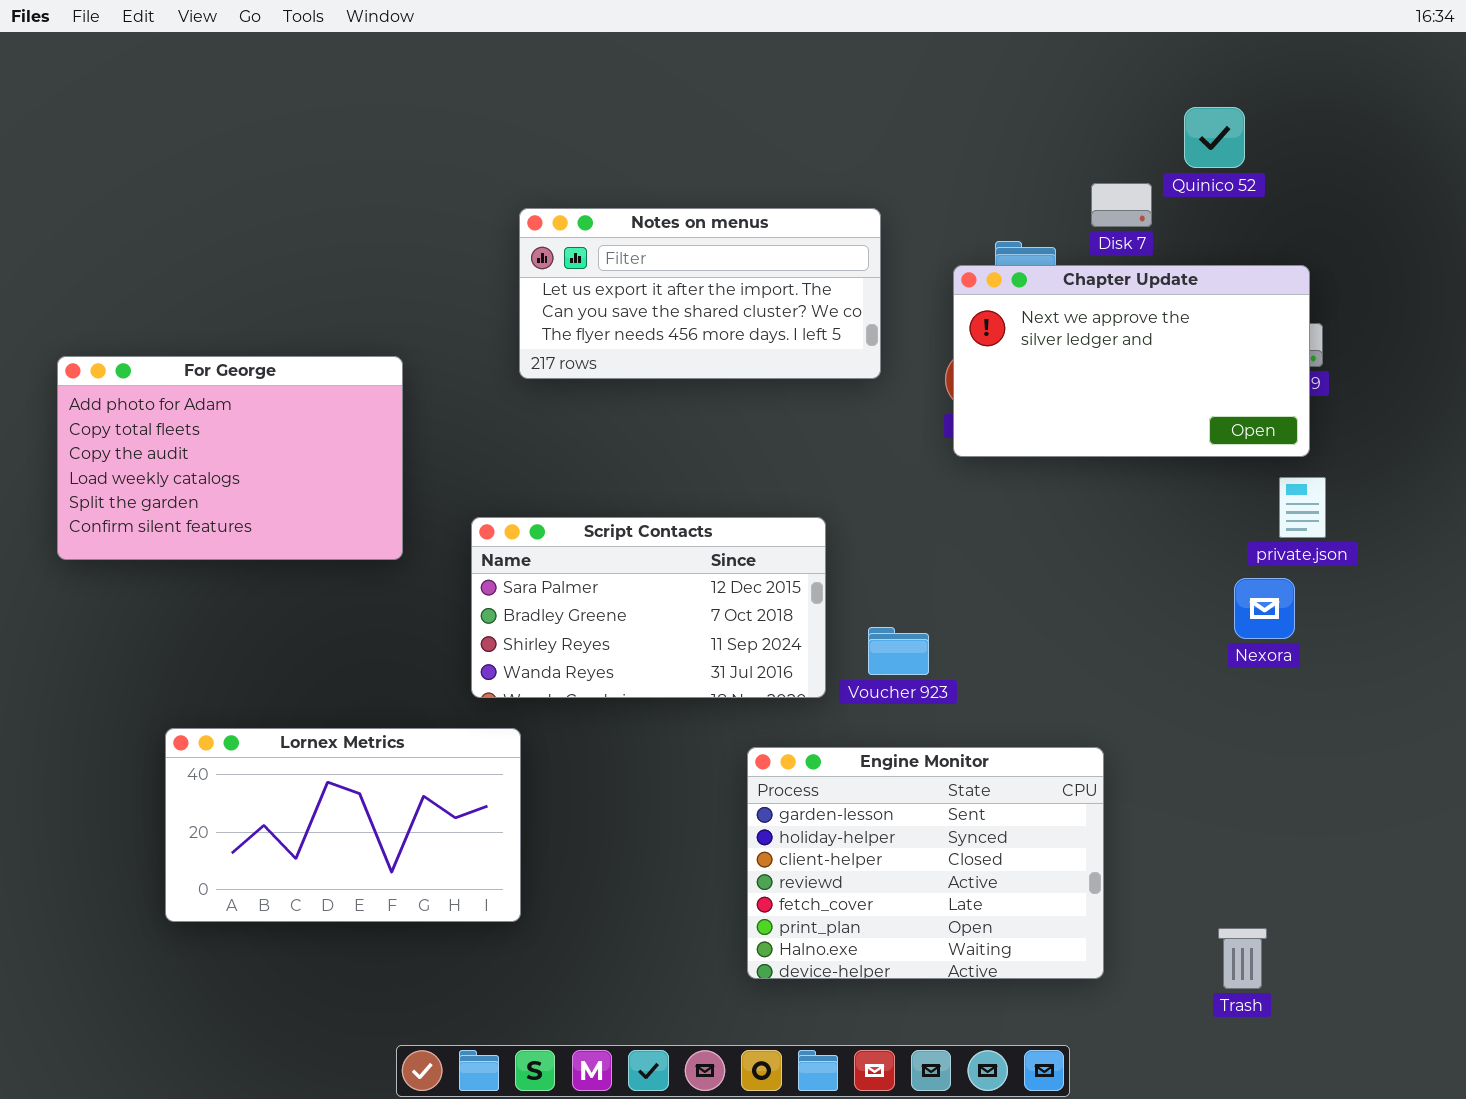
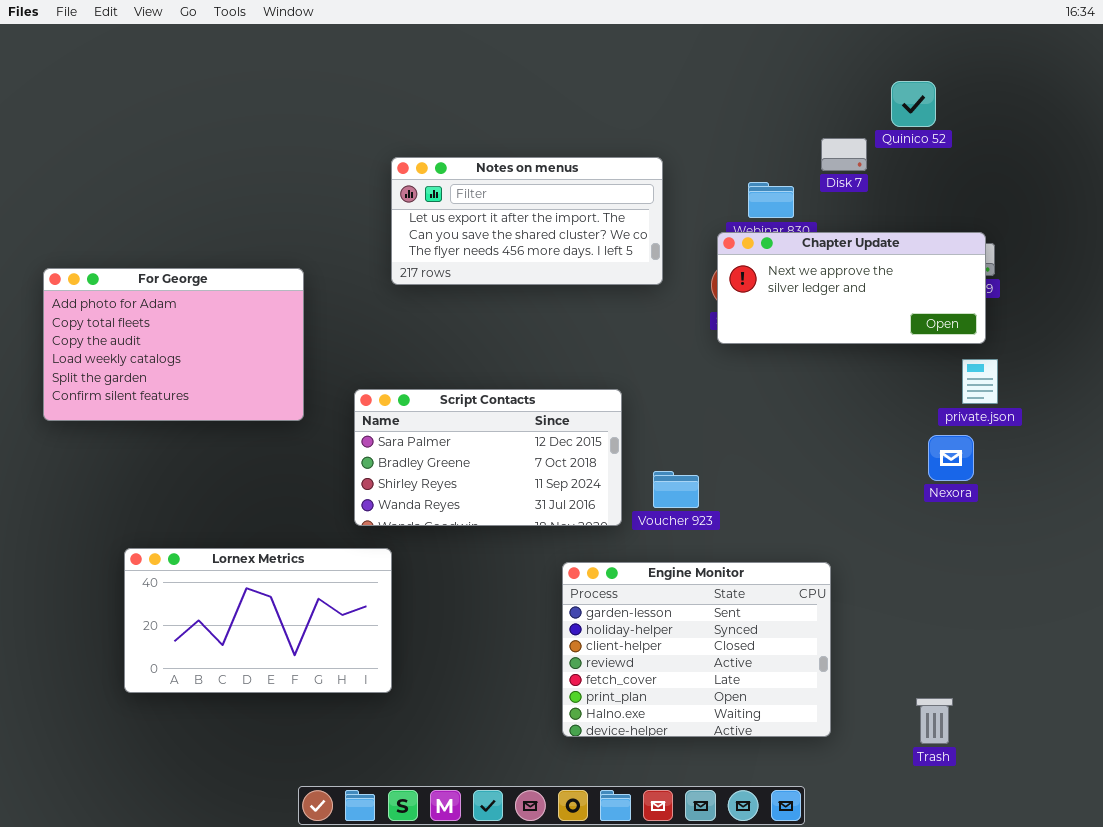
Chapter Update: [953,265,1310,457] -> [717,232,986,344], resized

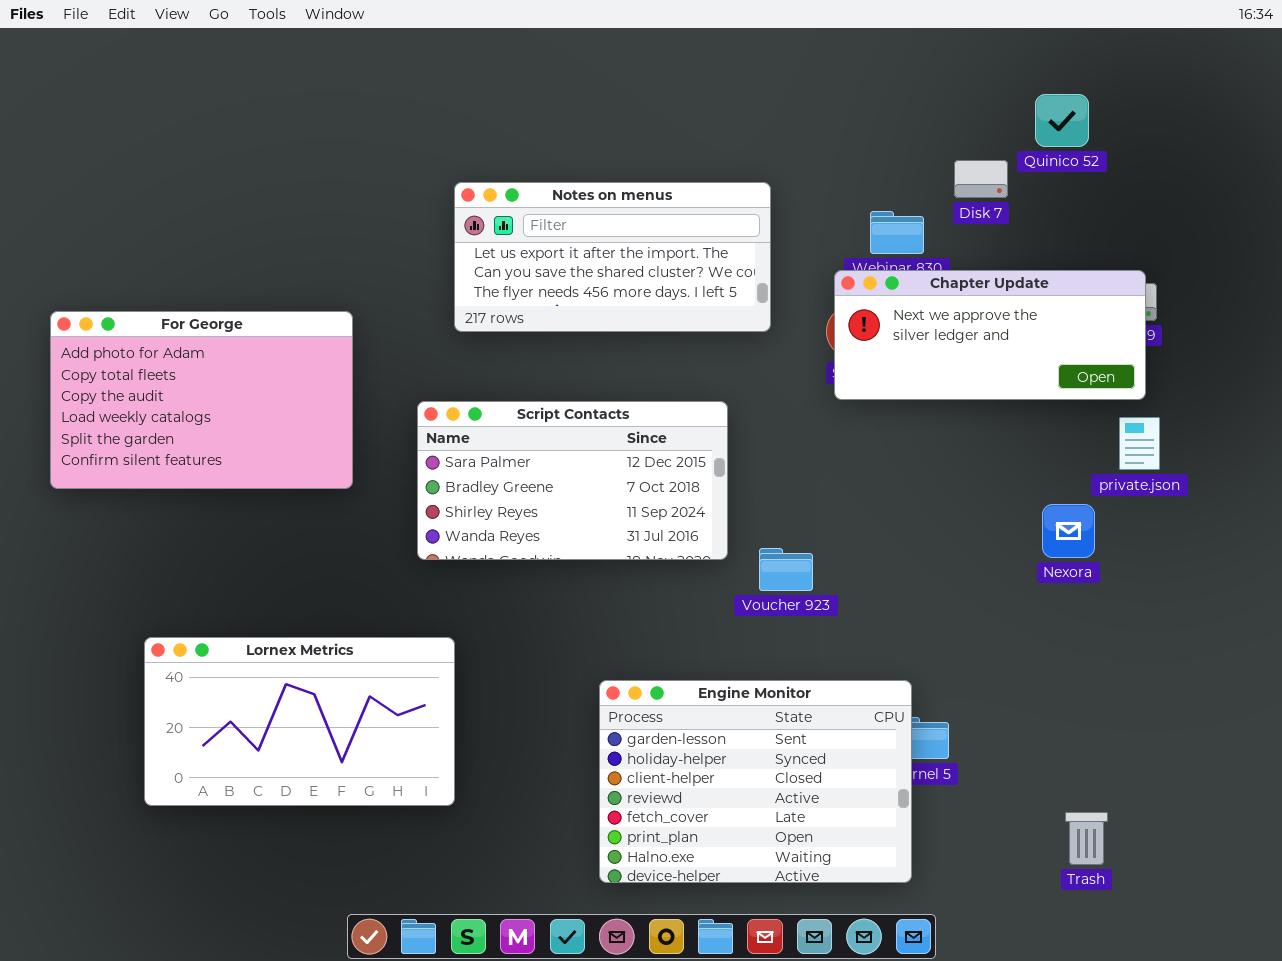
Script Contacts: [354,389,622,526] -> [417,401,728,560], moved
Nexora: [928,435,974,481] -> [1042,504,1095,558], moved
Engine Monitor: [562,562,831,737] -> [599,680,912,883], moved

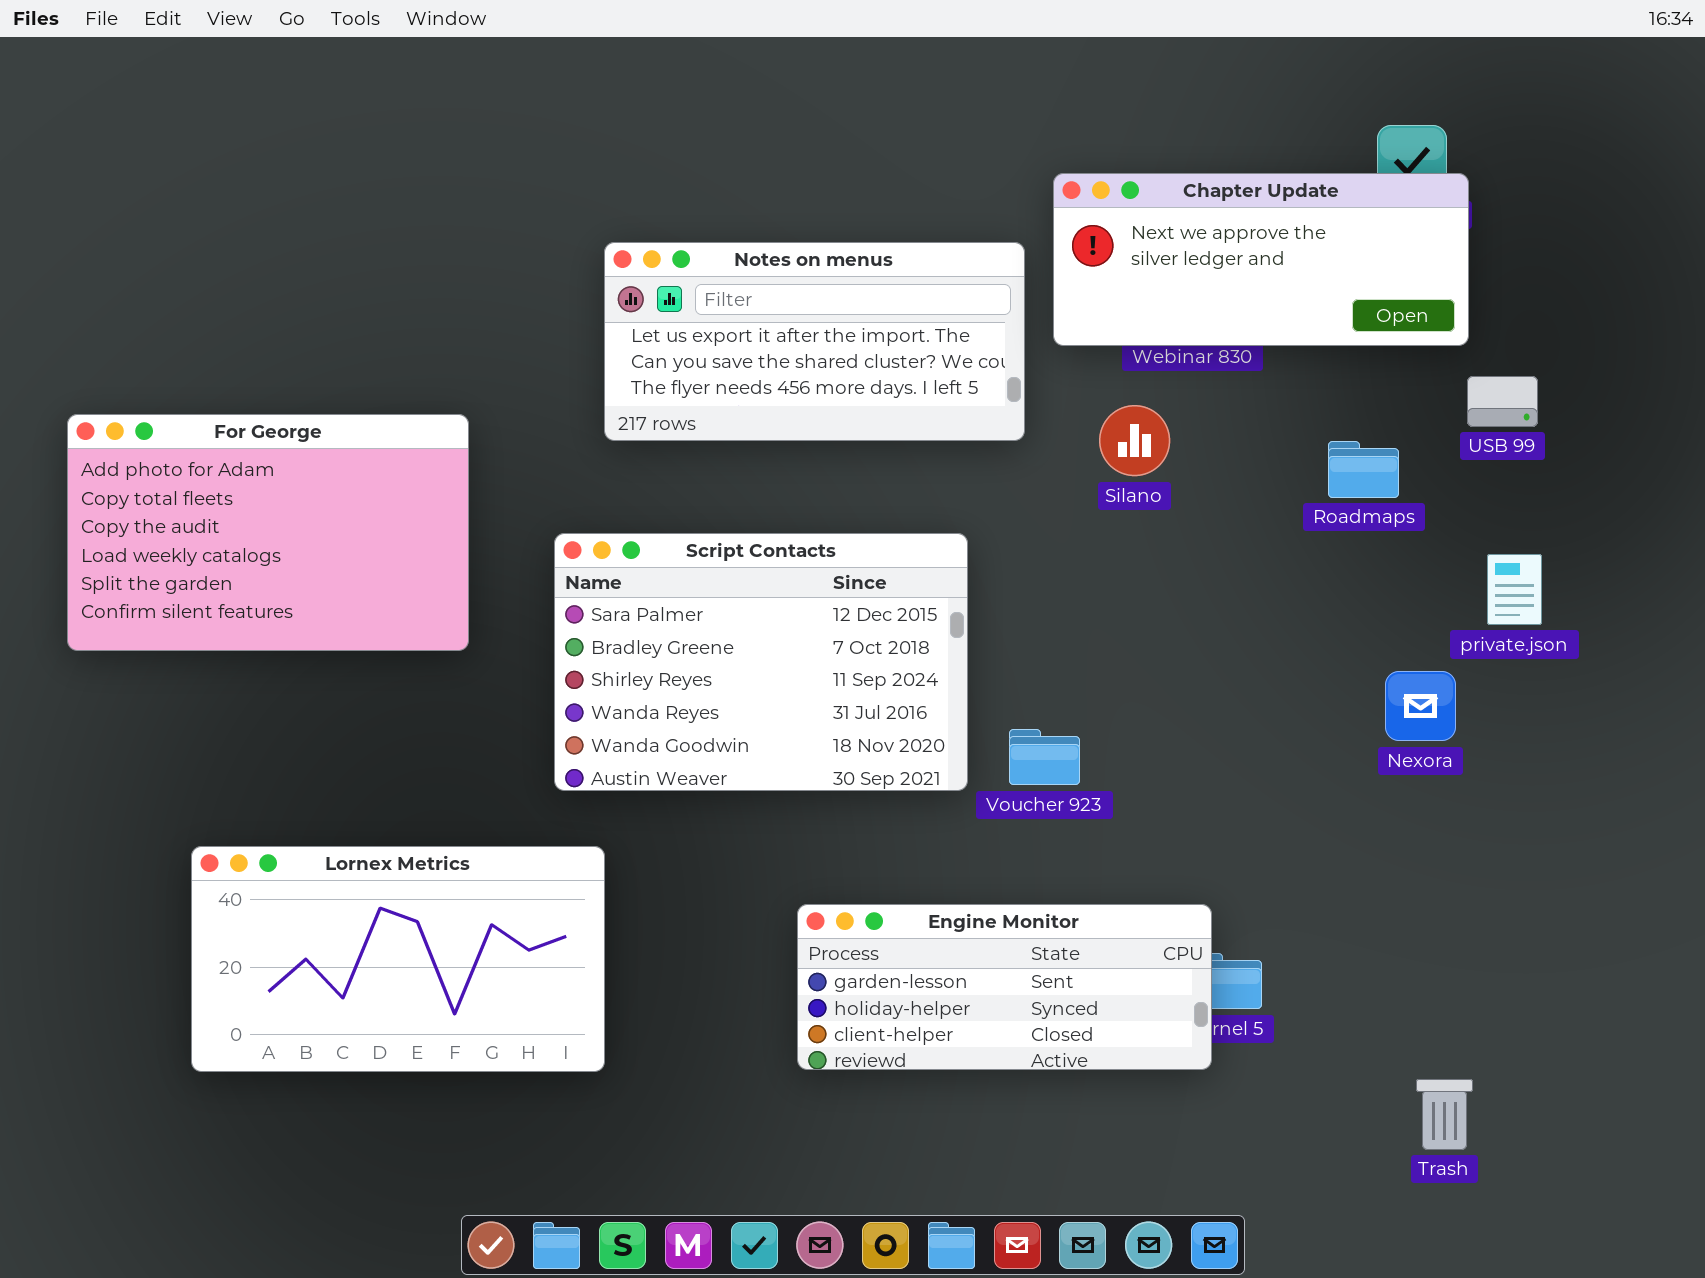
Chapter Update: [834,270,1146,400] -> [1053,173,1469,346], moved
Script Contacts: [417,401,728,560] -> [554,533,968,791], resized
Engine Monitor: [599,680,912,883] -> [797,904,1212,1070], resized

